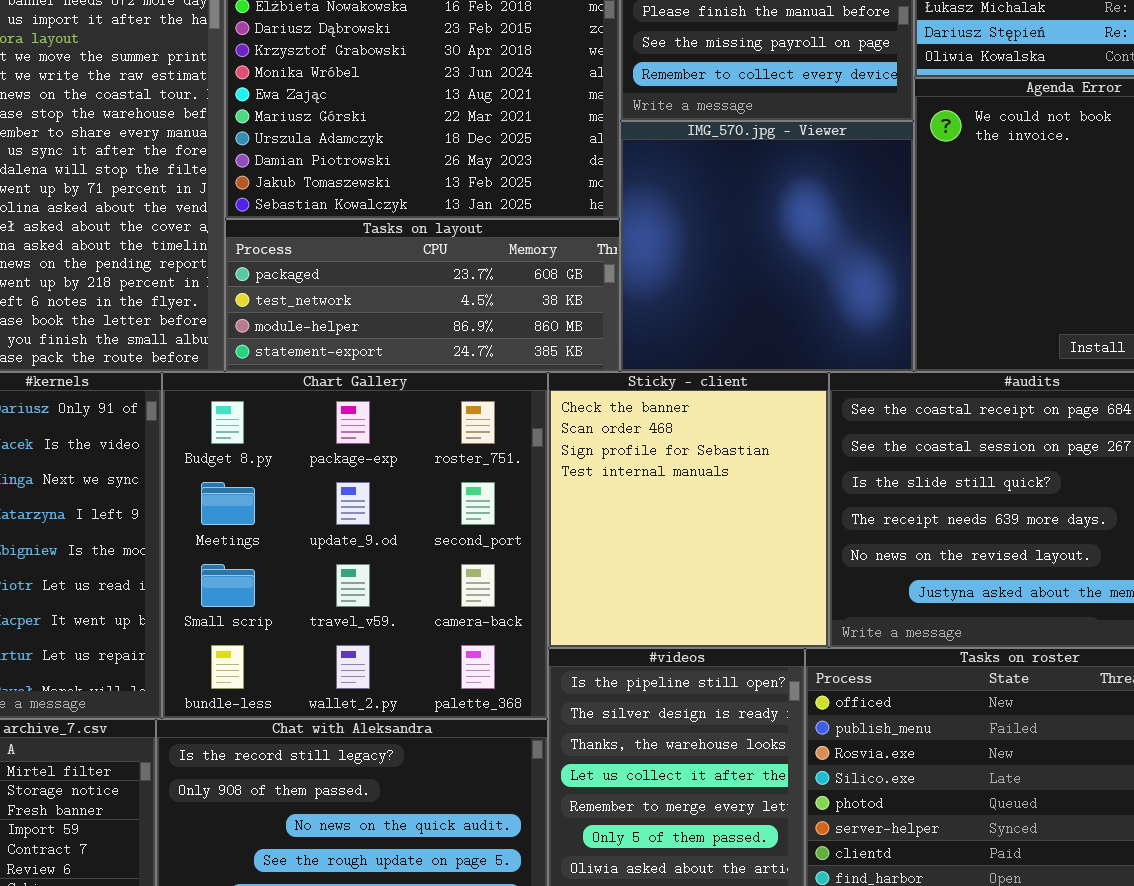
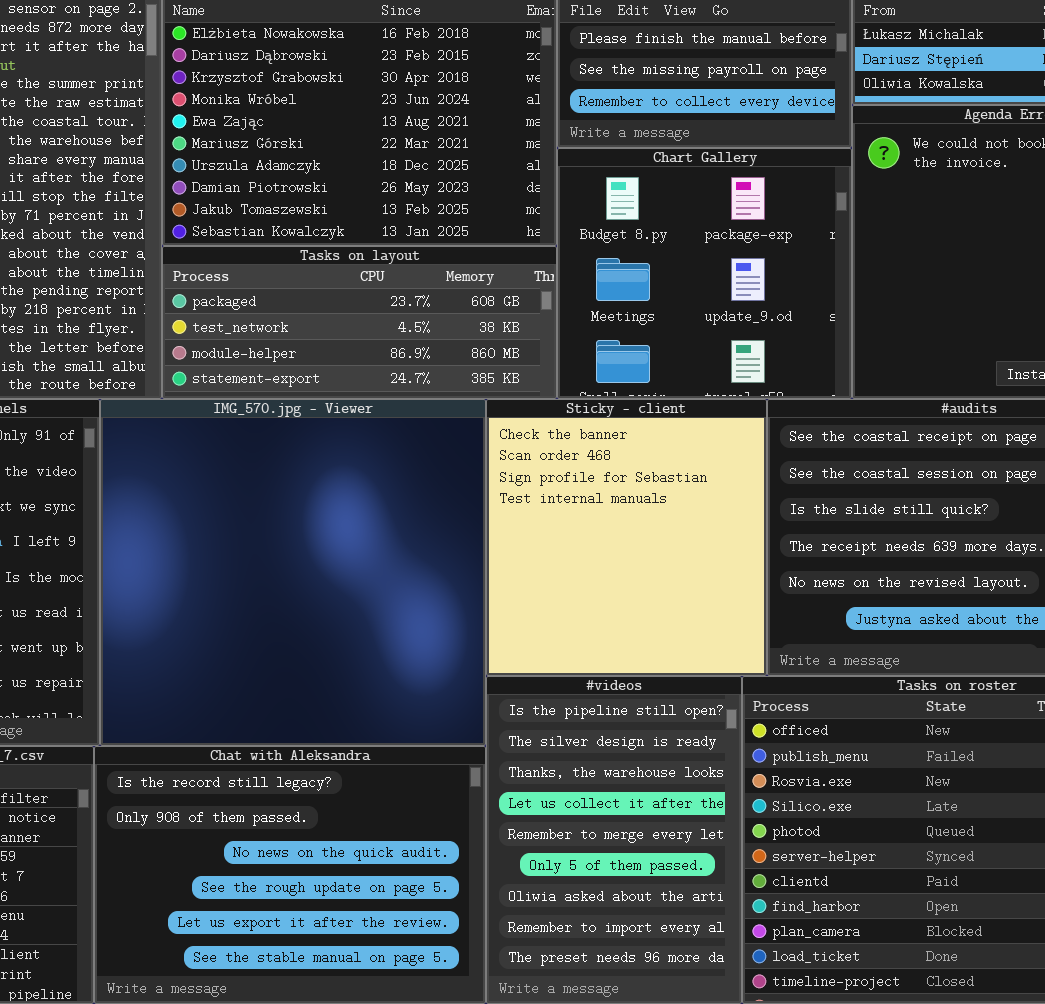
IMG_570.jpg - Viewer: [620,121,914,372] -> [100,399,486,746], moved, resized
Chart Gallery: [162,372,548,719] -> [557,148,852,399], moved, resized

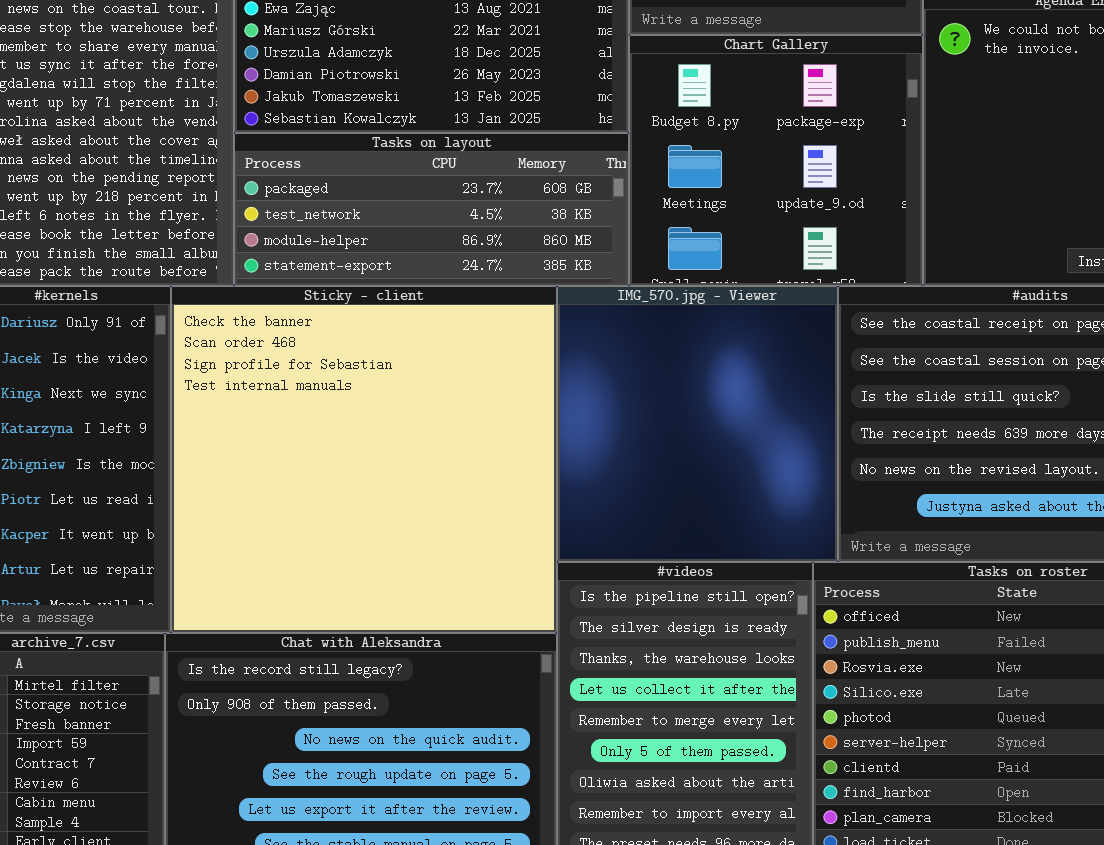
IMG_570.jpg - Viewer: [100,399,486,746] -> [557,286,838,562], moved, resized
Sticky - client: [486,399,767,676] -> [171,286,557,633], moved, resized

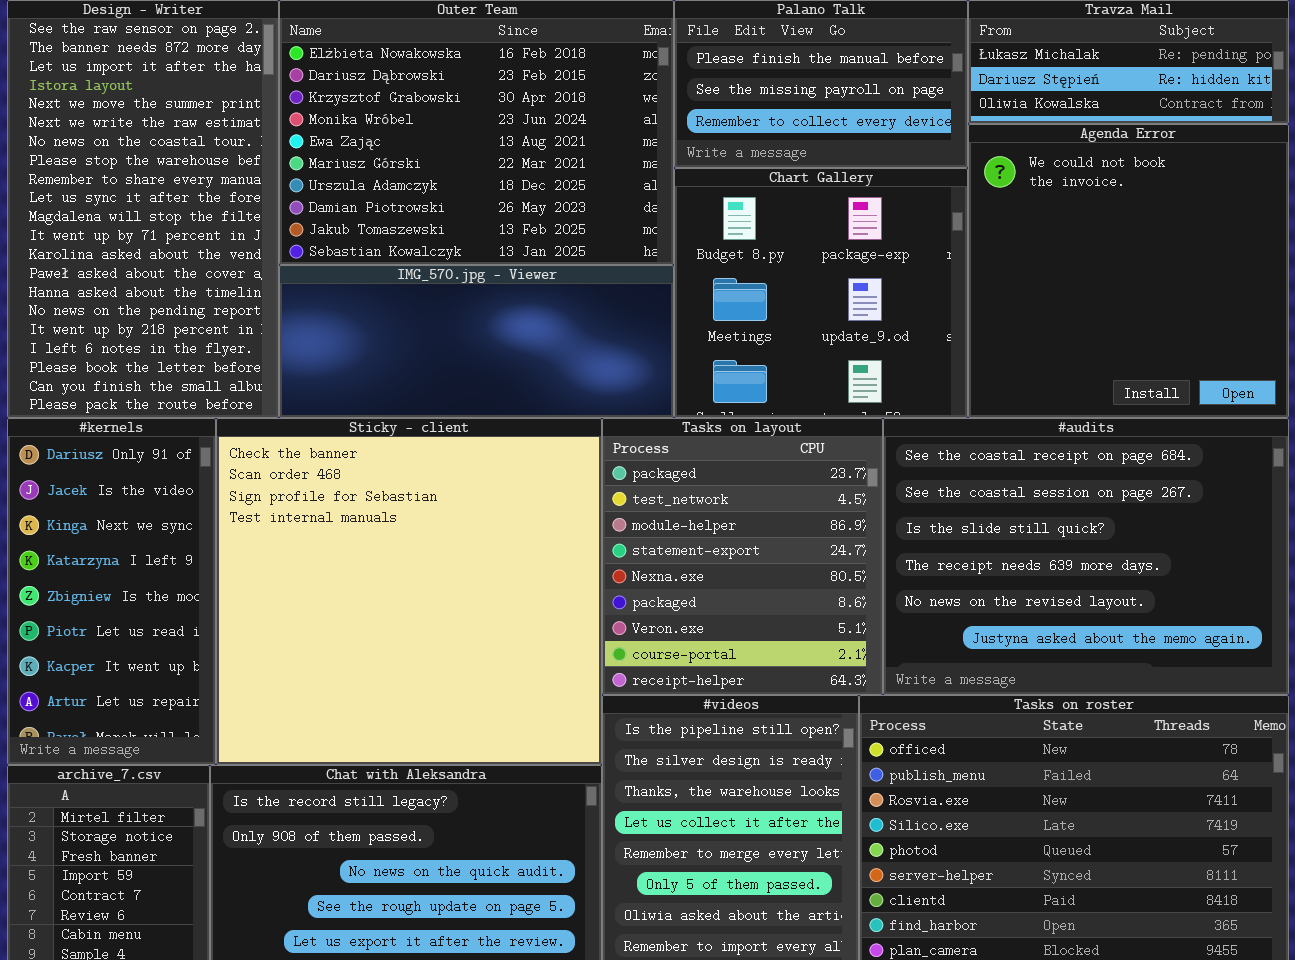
Tasks on layout: [234,133,629,286] -> [602,418,883,695], moved, resized
IMG_570.jpg - Viewer: [557,286,838,562] -> [279,265,674,418], moved, resized

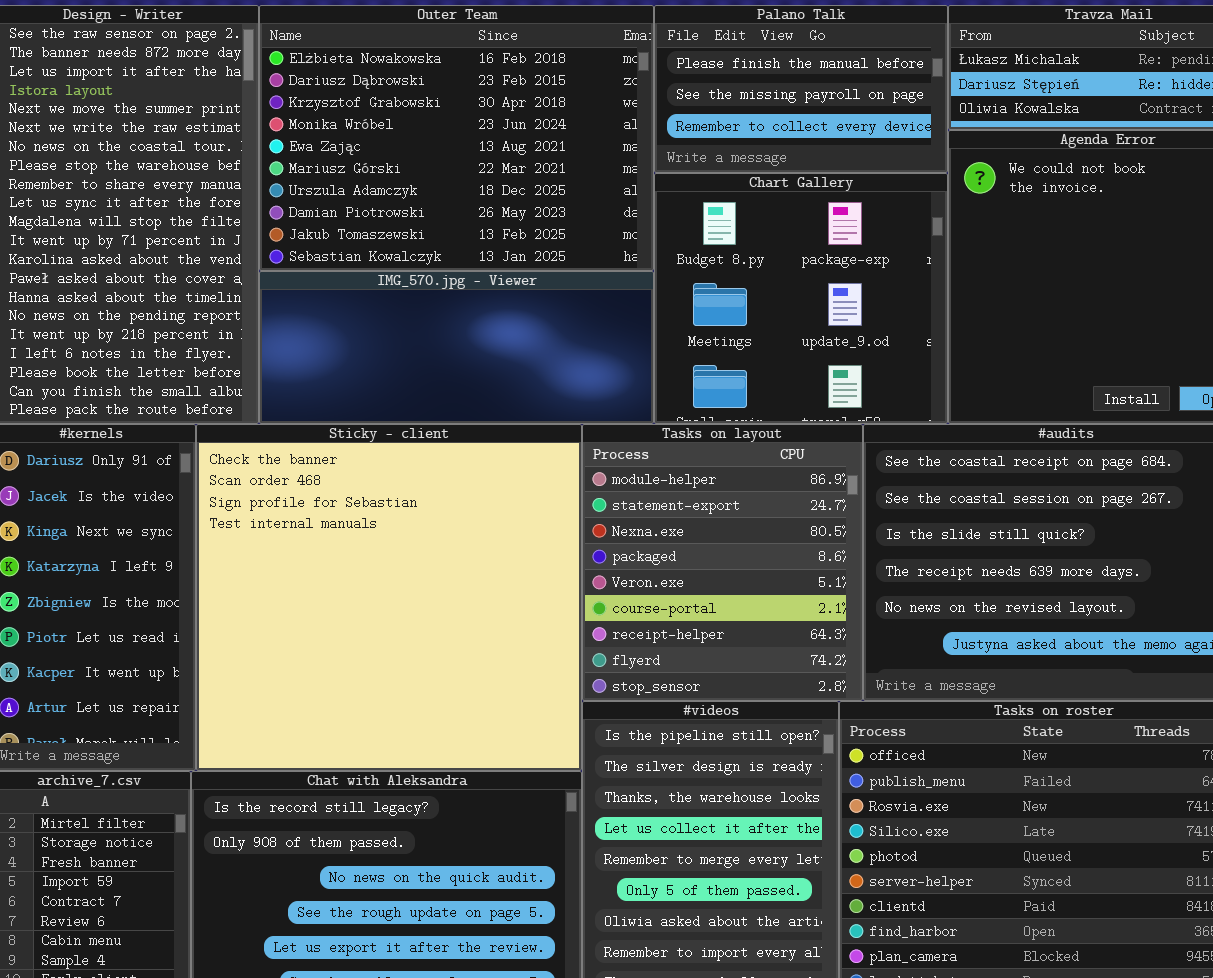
Tasks on layout: [602,418,883,695] -> [582,424,863,701], scrolled down 2 rows

